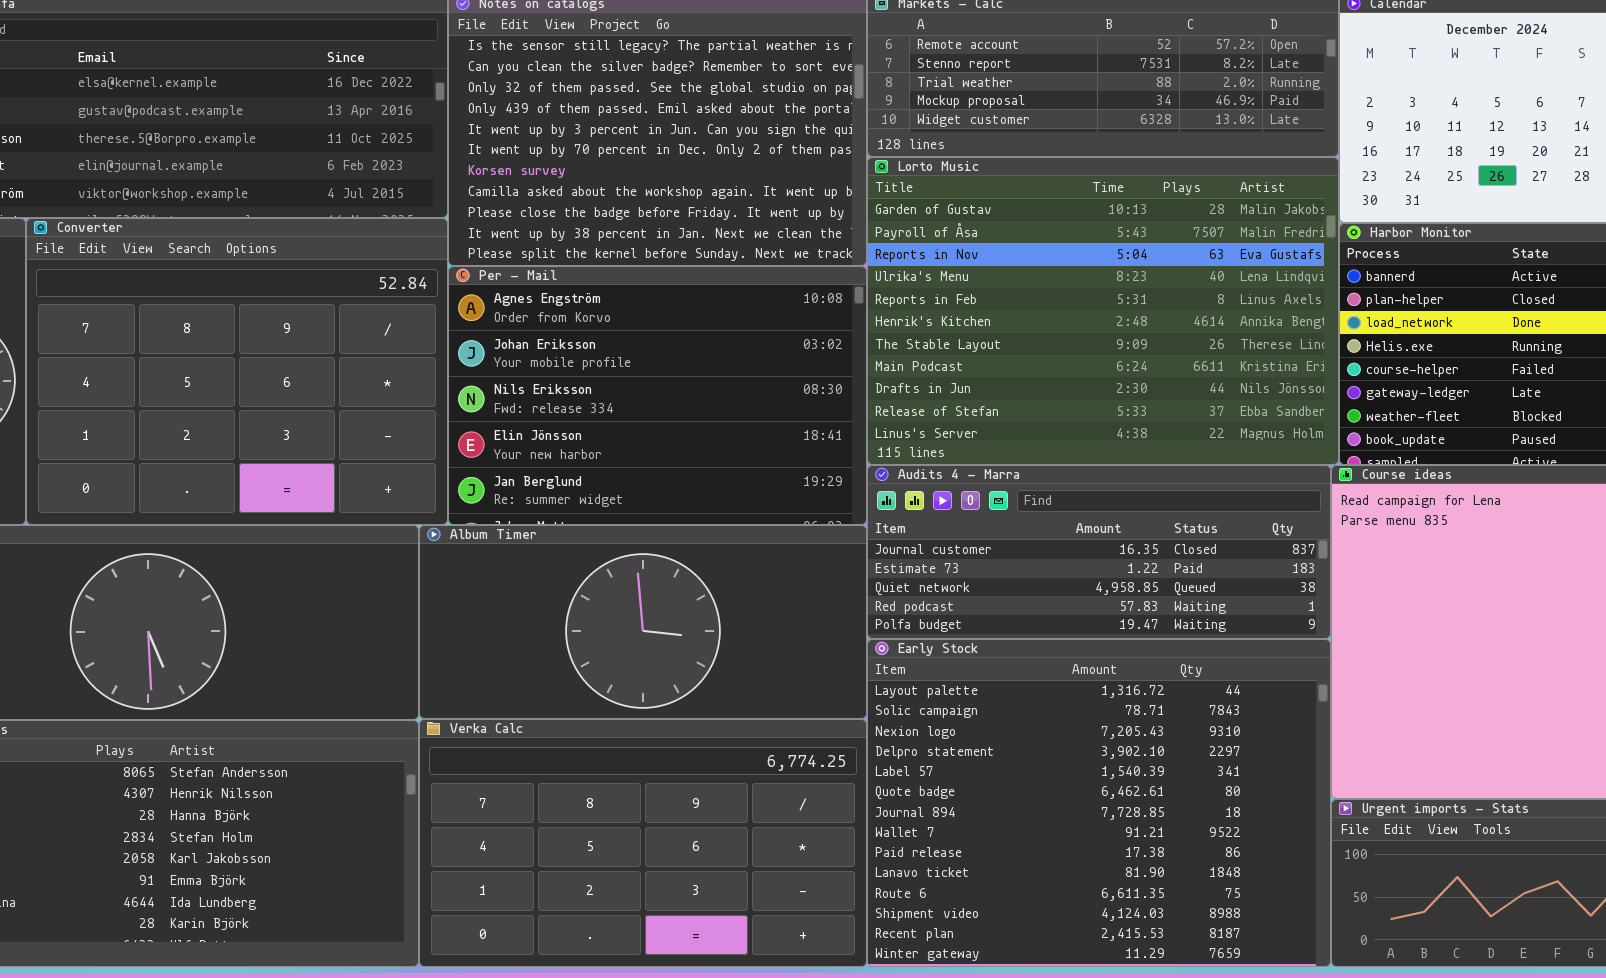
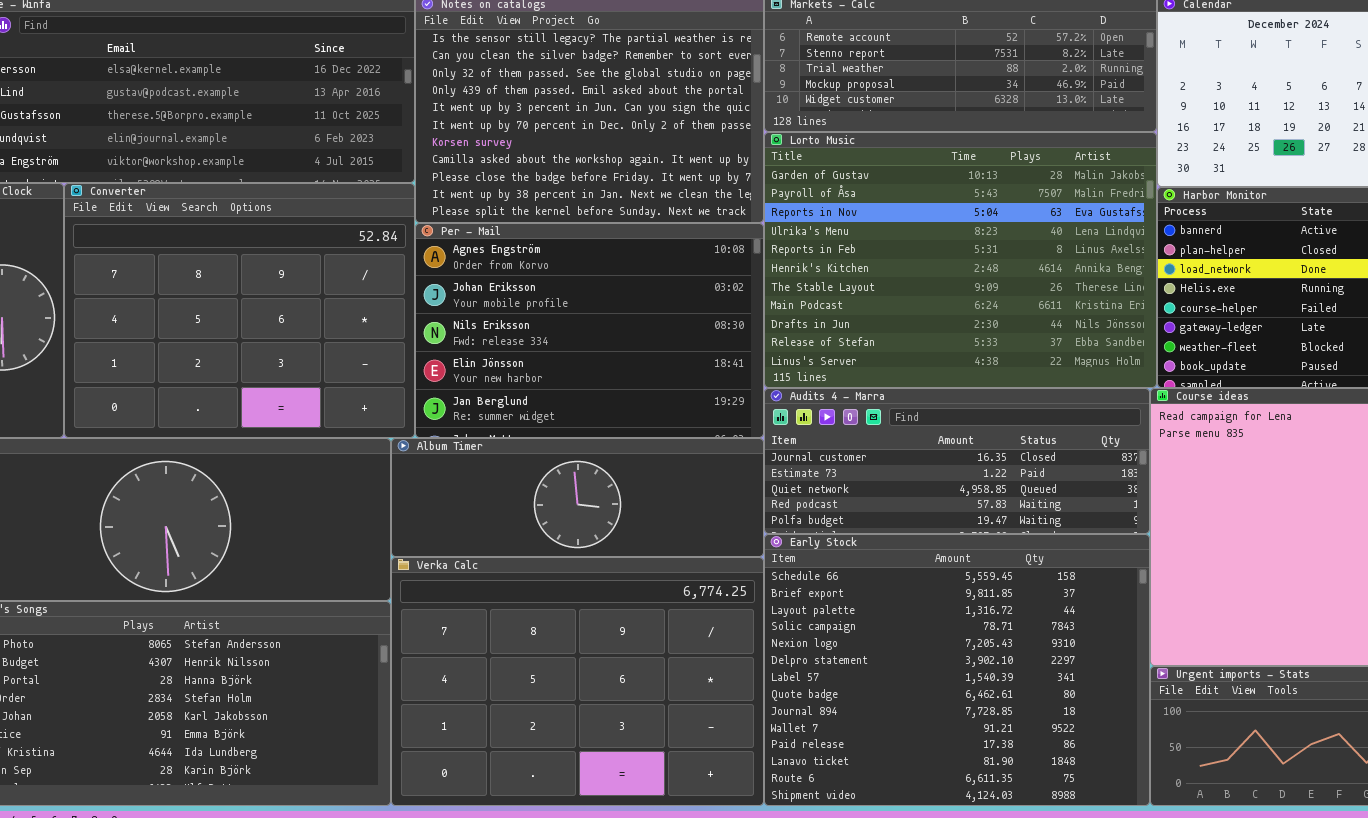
Album Timer: [419,525,867,719] -> [391,438,764,557], resized
Early Stock: [867,639,1331,967] -> [764,534,1150,806], scrolled up 2 rows
Verka Calc: [419,719,867,967] -> [391,557,764,806], resized

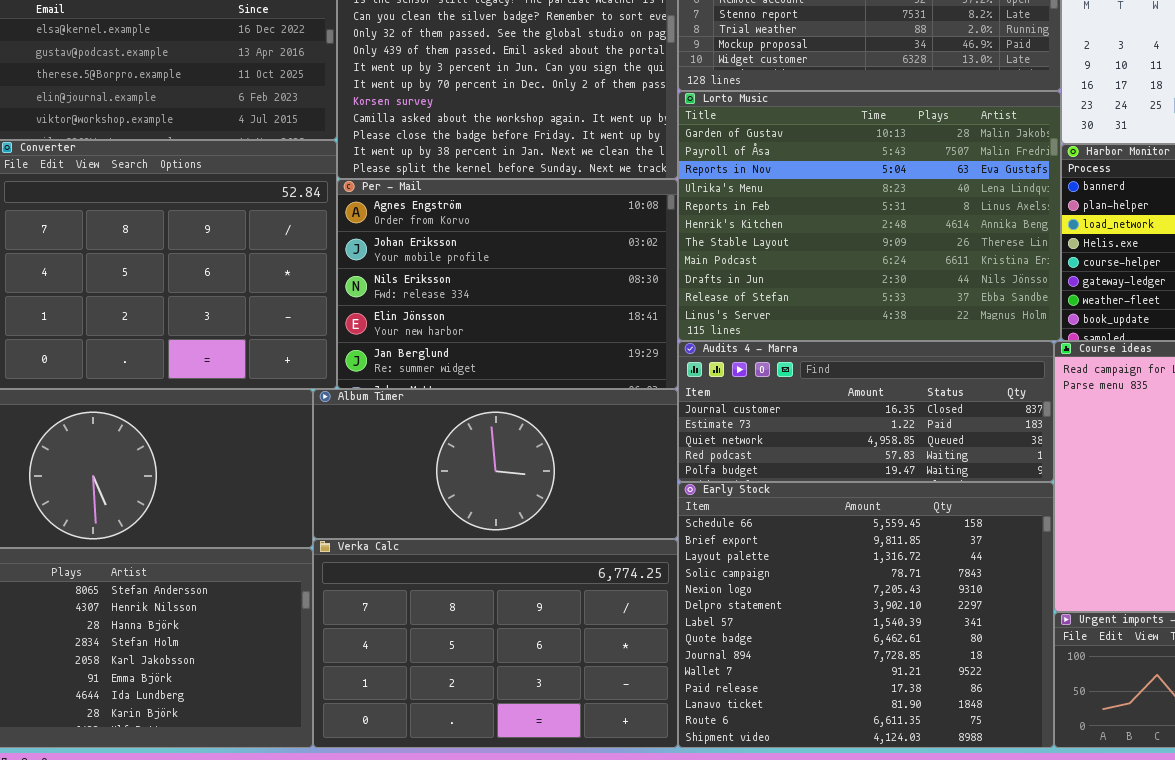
Album Timer: [391,438,764,557] -> [313,389,678,539], resized
Verka Calc: [391,557,764,806] -> [313,539,678,748], resized

